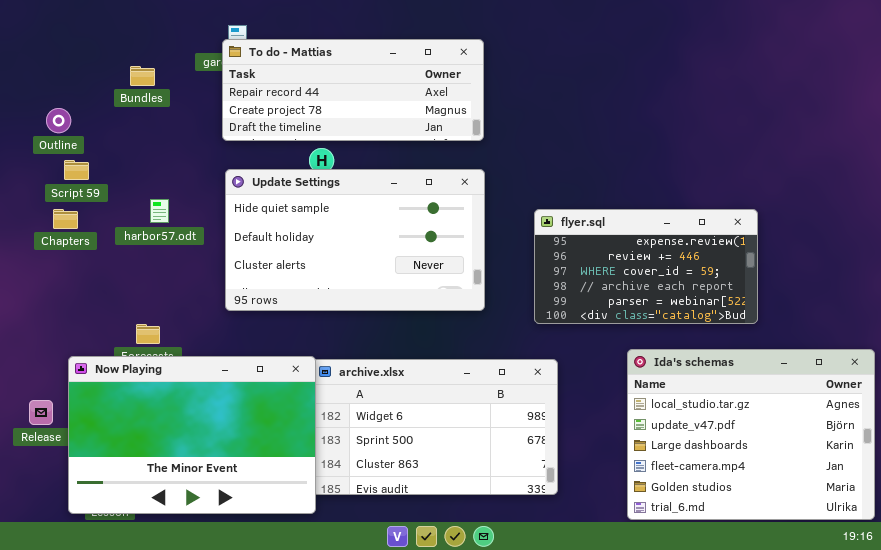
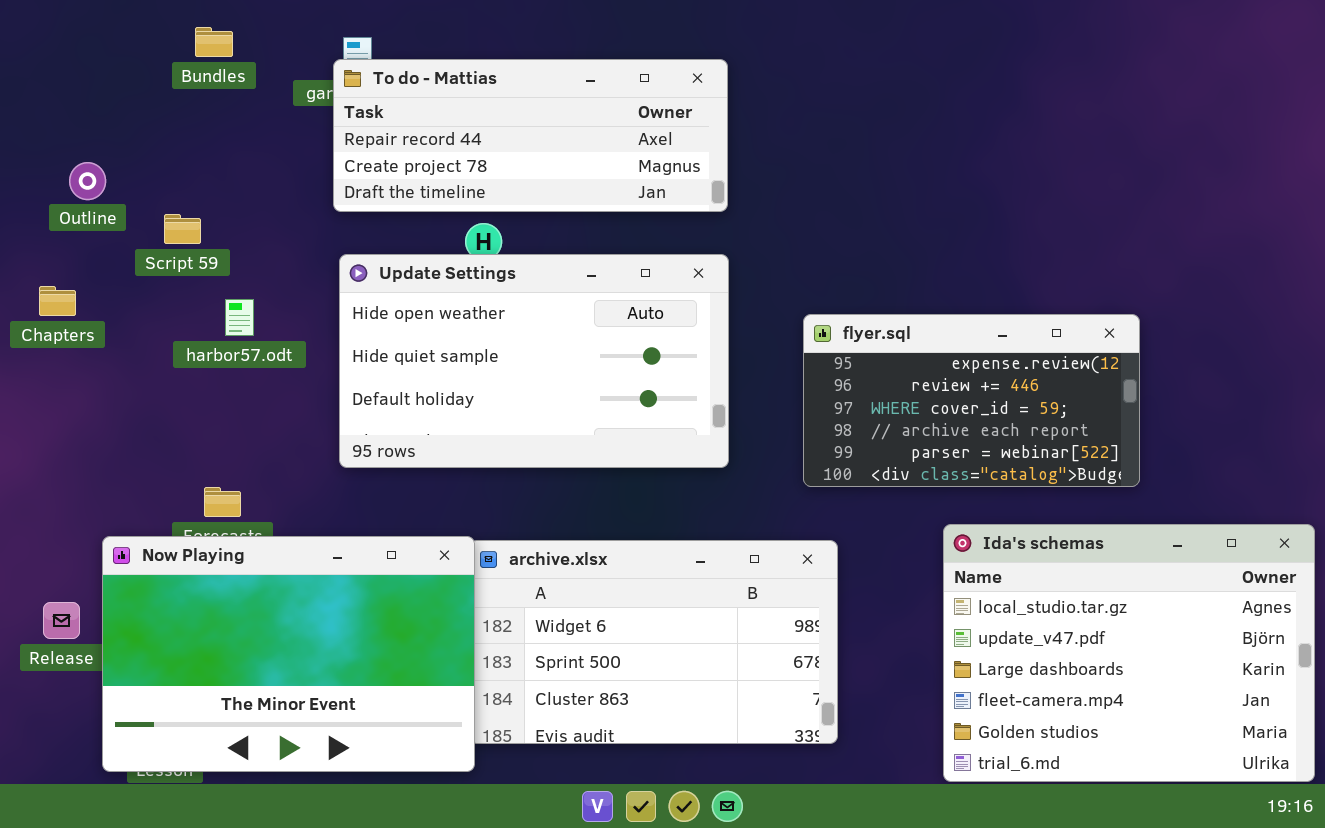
Bundles: [130,66,155,86] -> [195,27,233,57], moved
Script 59: [64,160,89,180] -> [164,214,201,244], moved
Update Settings: [225,169,485,311] -> [339,254,729,468], scrolled up 1 row
Chapters: [53,209,78,229] -> [39,286,76,316], moved

